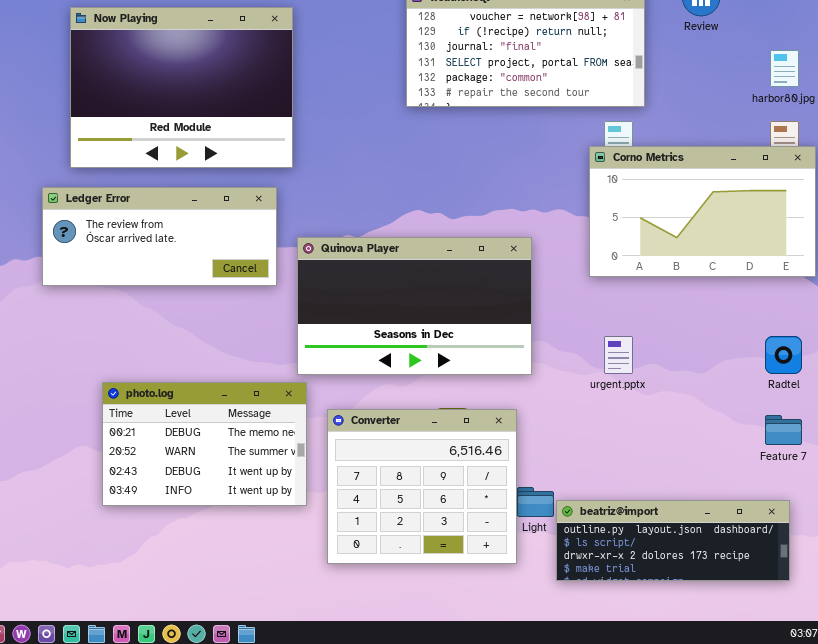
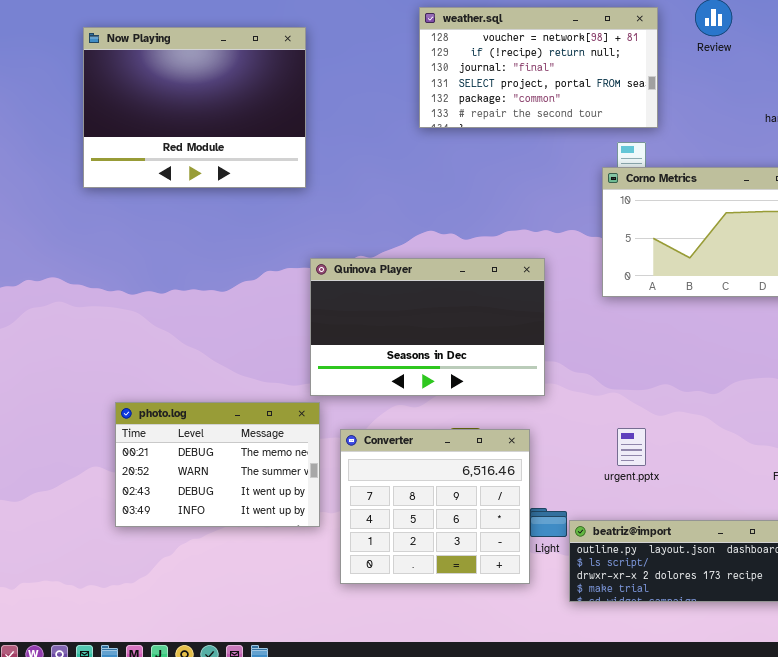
Ledger Error: [42,187,277,286] -> none, closed
urgent.pptx: [604,336,633,374] -> [617,428,646,466], moved

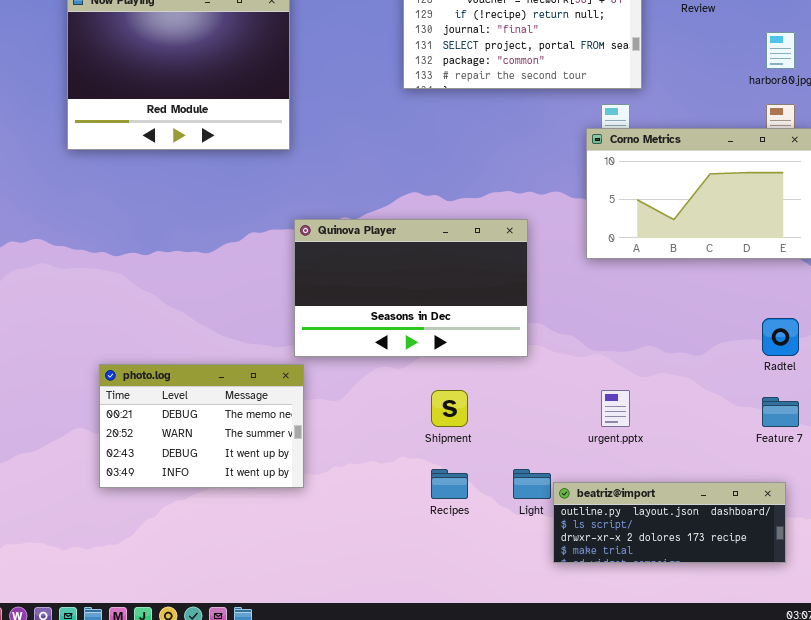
Converter: [340,429,530,584] -> none, closed

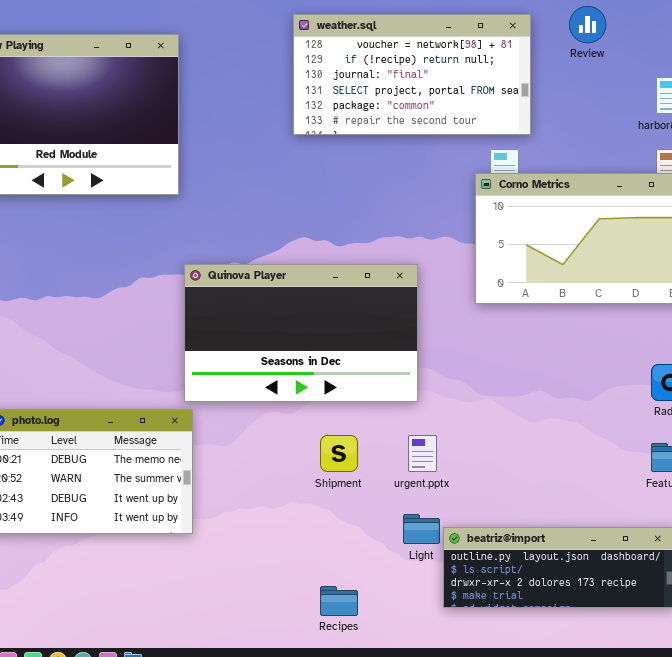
urgent.pptx: [601,390,630,427] -> [408,435,437,472], moved
Recipes: [431,469,468,499] -> [320,586,358,616], moved

